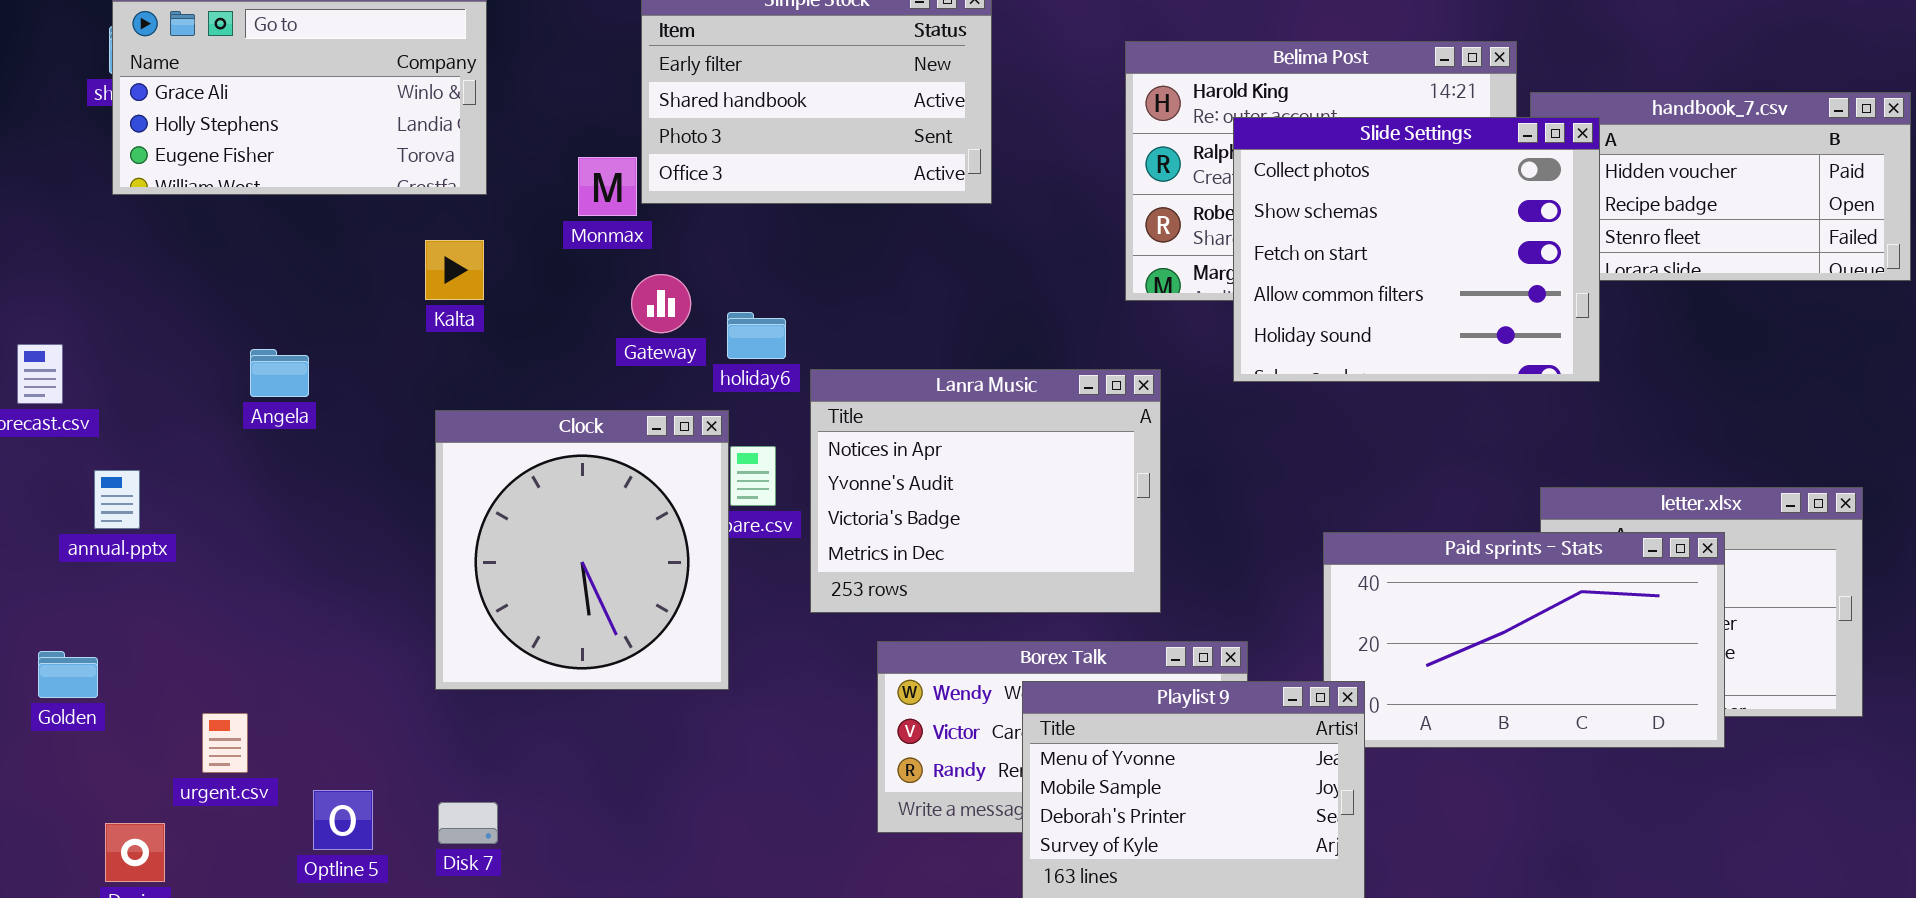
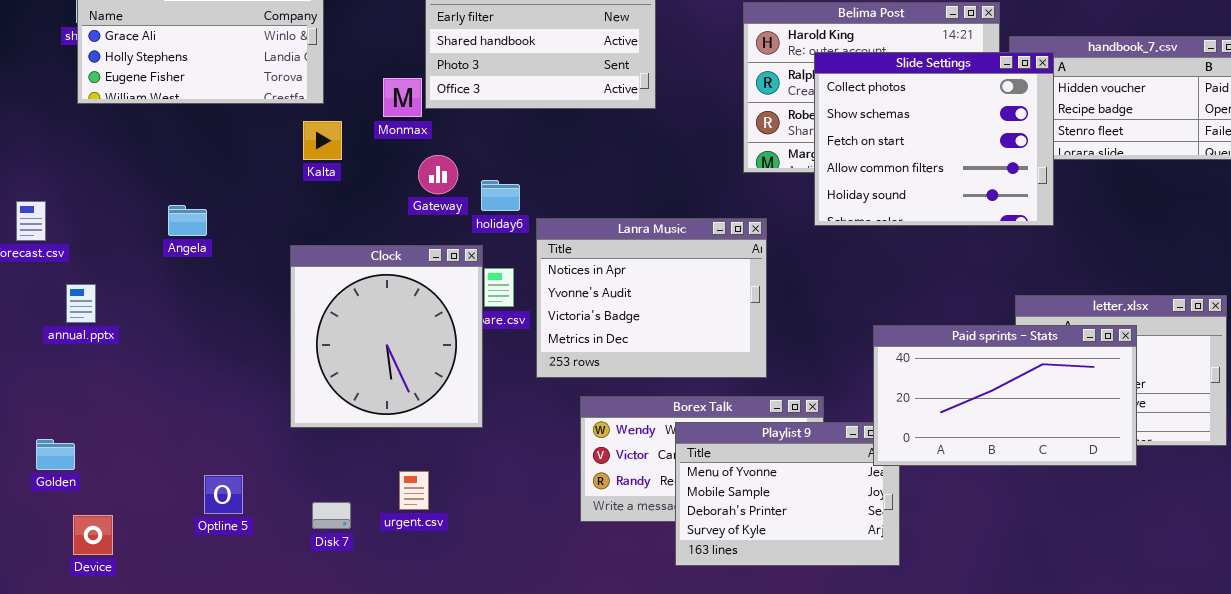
Kalta: [425,240,484,300] -> [303,121,342,160], moved
Paid sprints - Stats: [1323,532,1725,748] -> [873,325,1137,466], raised
Golden: [38,651,98,698] -> [36,439,75,470], moved
urgent.csv: [202,713,248,773] -> [399,471,429,510], moved
Optline 5: [313,790,373,850] -> [204,475,243,514], moved
Disk 7: [438,802,498,844] -> [312,502,351,529], moved

